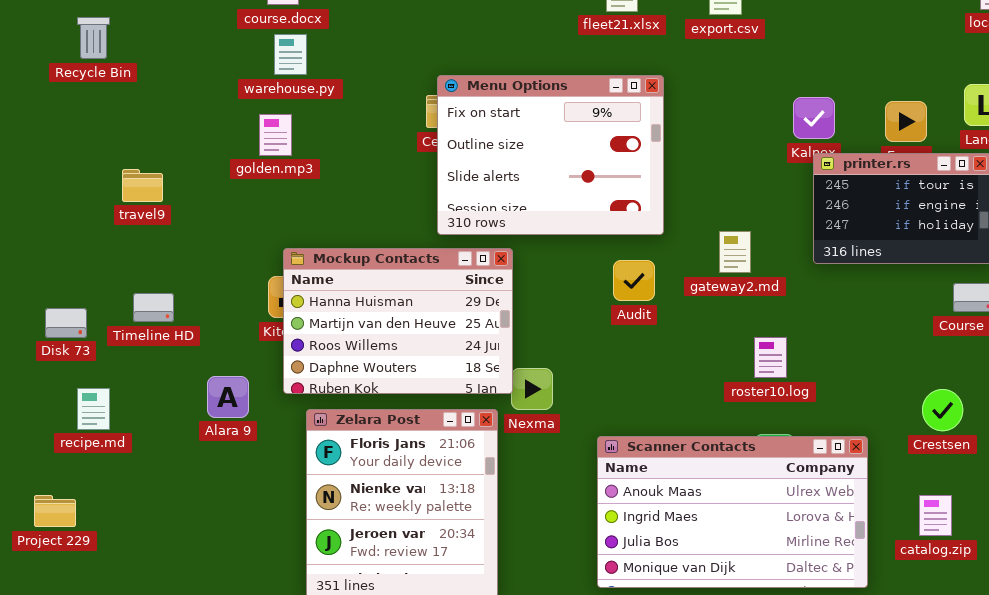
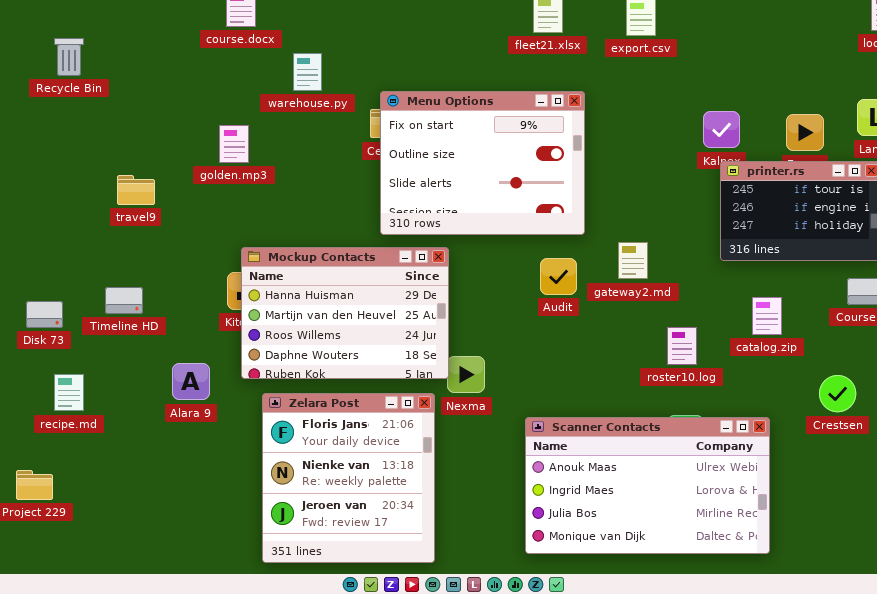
warehouse.py: [274,34,307,75] -> [293,53,322,91], moved
travel9: [122,169,163,202] -> [117,175,155,205], moved
gateway2.md: [719,231,751,273] -> [618,242,648,279], moved
catalog.zip: [919,495,952,536] -> [752,297,782,335], moved

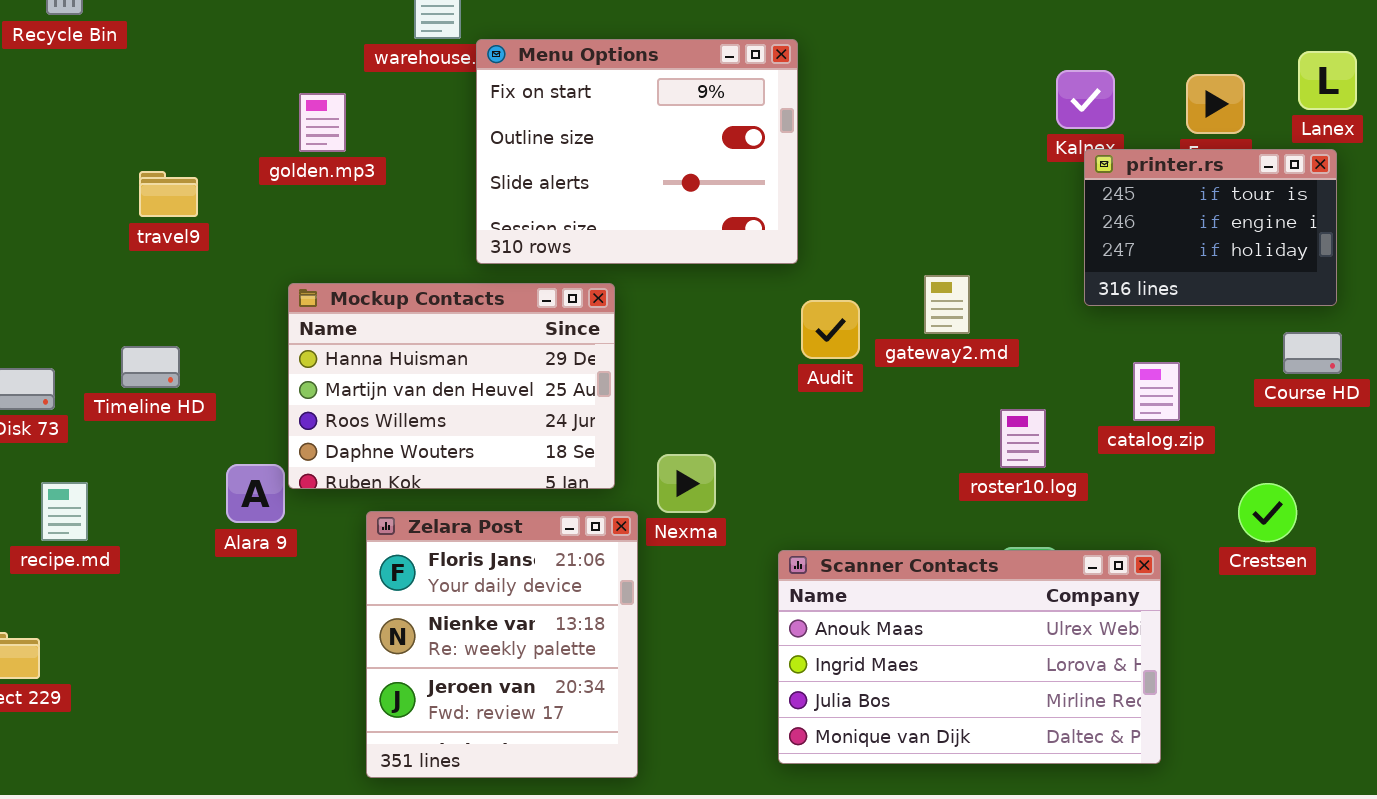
Menu Options: [380,91,585,235] -> [476,39,798,264], moved
Mockup Contacts: [241,247,449,379] -> [288,283,615,489], moved

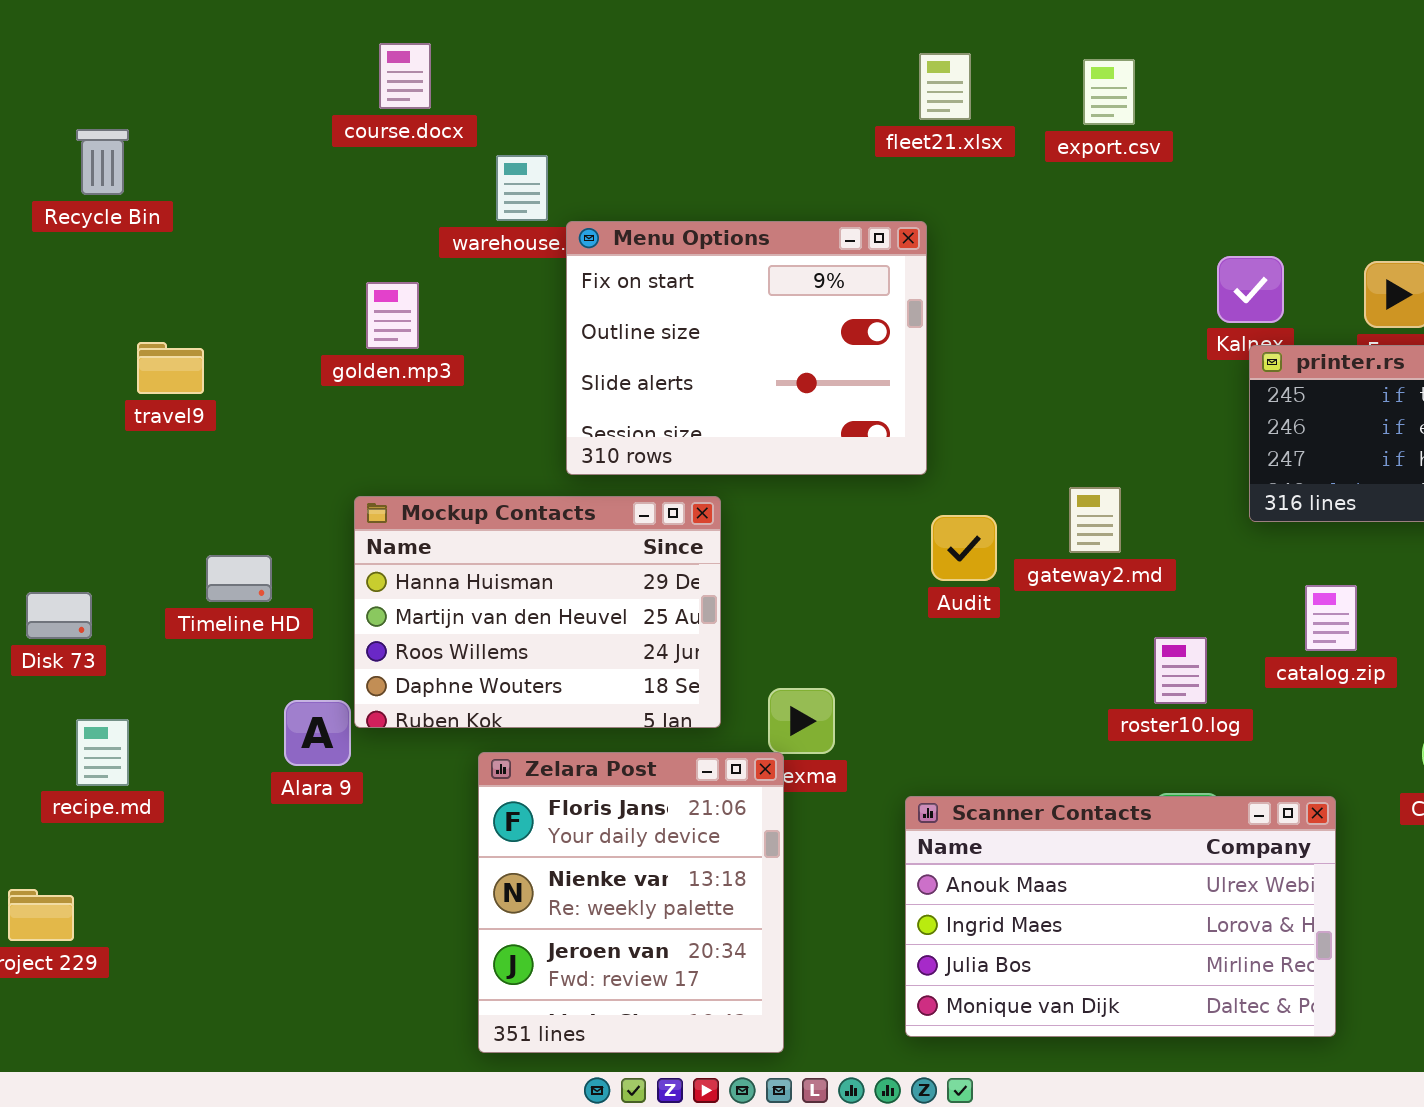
travel9: [139,171,198,217] -> [137,342,204,394], moved
Timeline HD: [121,346,180,388] -> [206,555,272,602], moved
Zelara Post: [366,511,638,778] -> [478,752,784,1053], moved

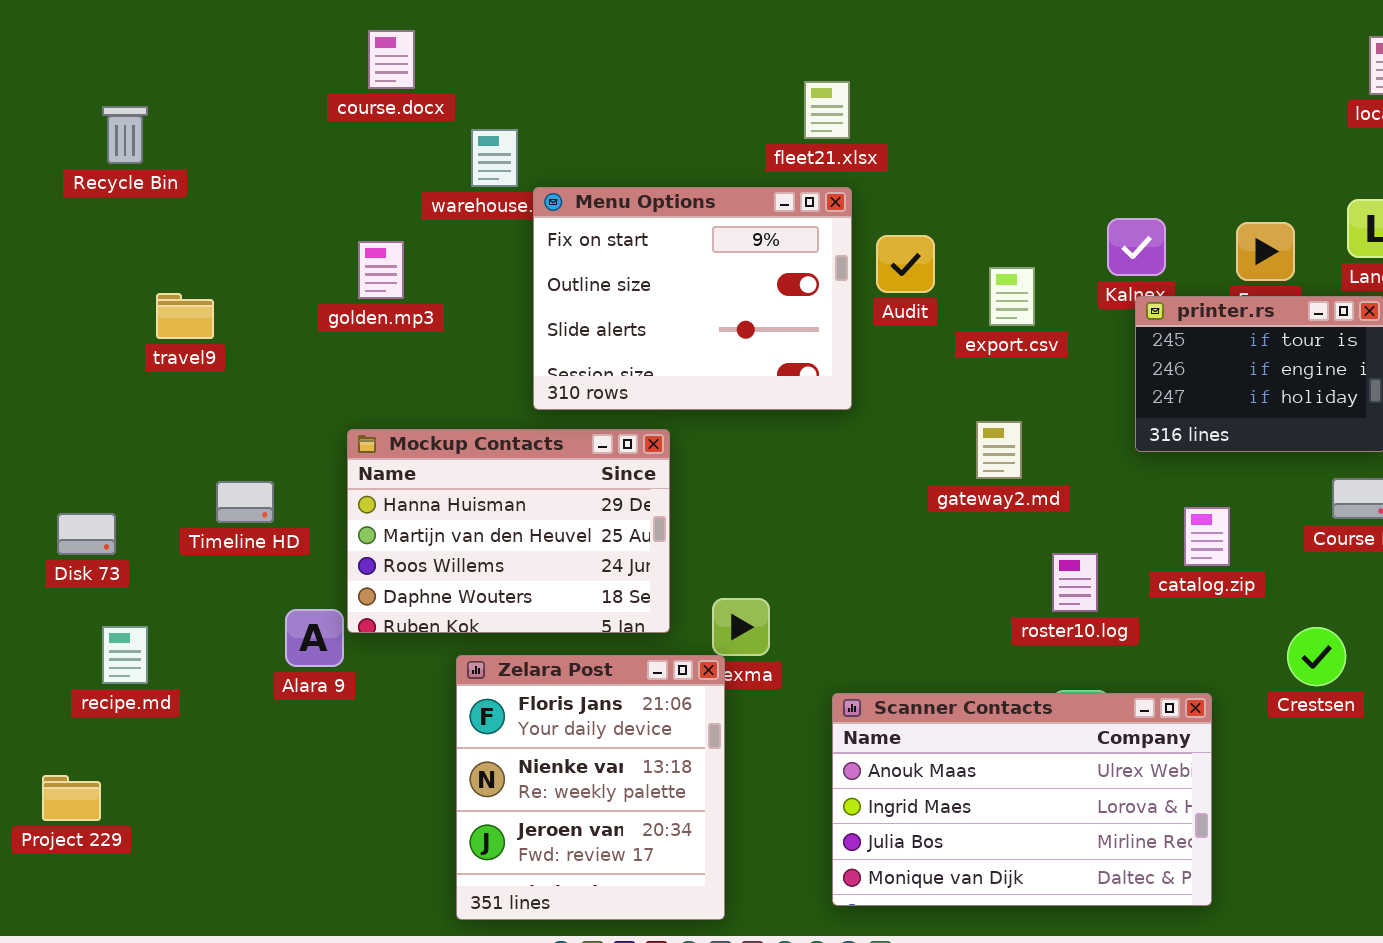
fleet21.xlsx: [919,53,971,120] -> [804,81,850,139], moved
export.csv: [1083,59,1135,125] -> [989,267,1035,326], moved
Audit: [931,515,997,581] -> [876,235,935,293], moved

